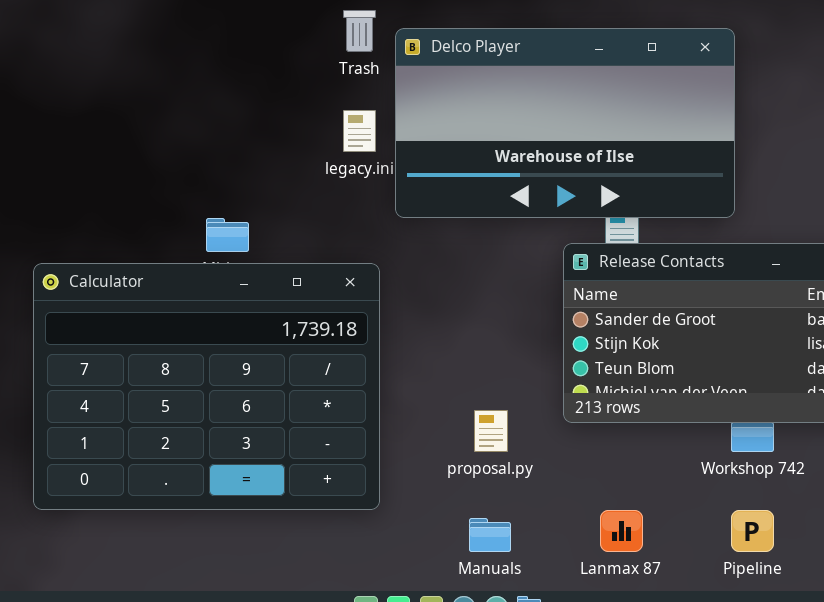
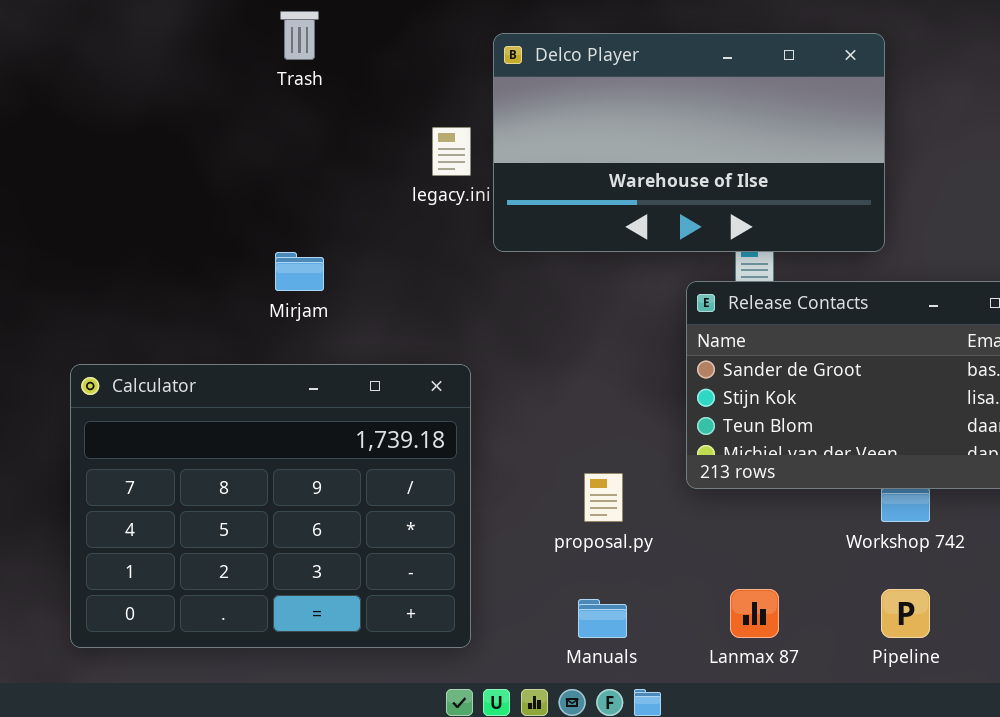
Trash: [343,10,376,52] -> [280,11,319,60], moved
Calculator: [33,263,380,510] -> [70,364,471,648], moved

